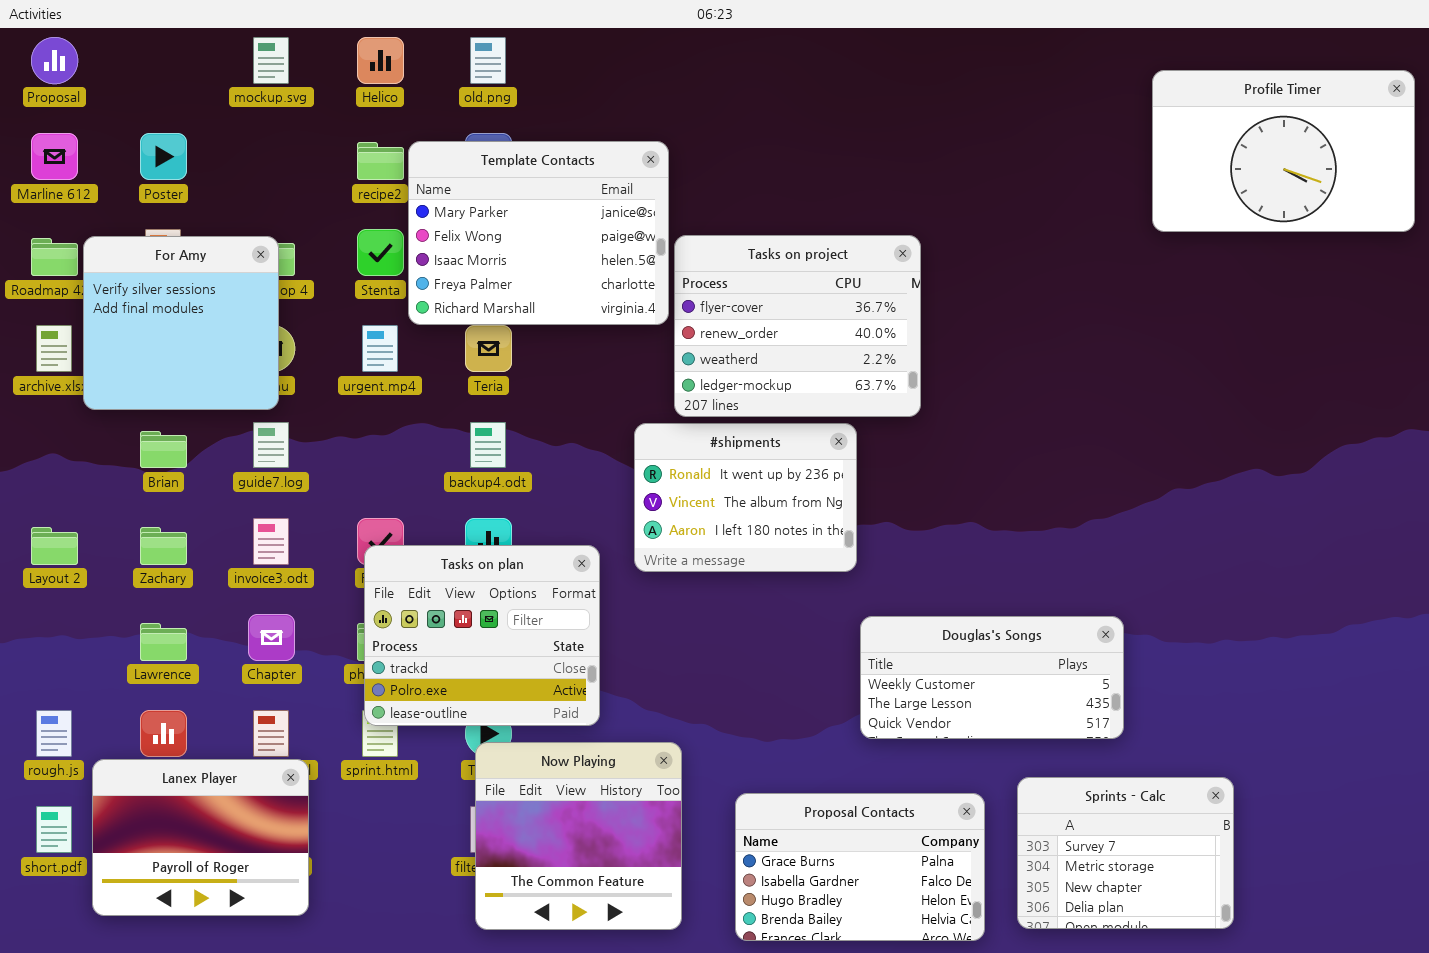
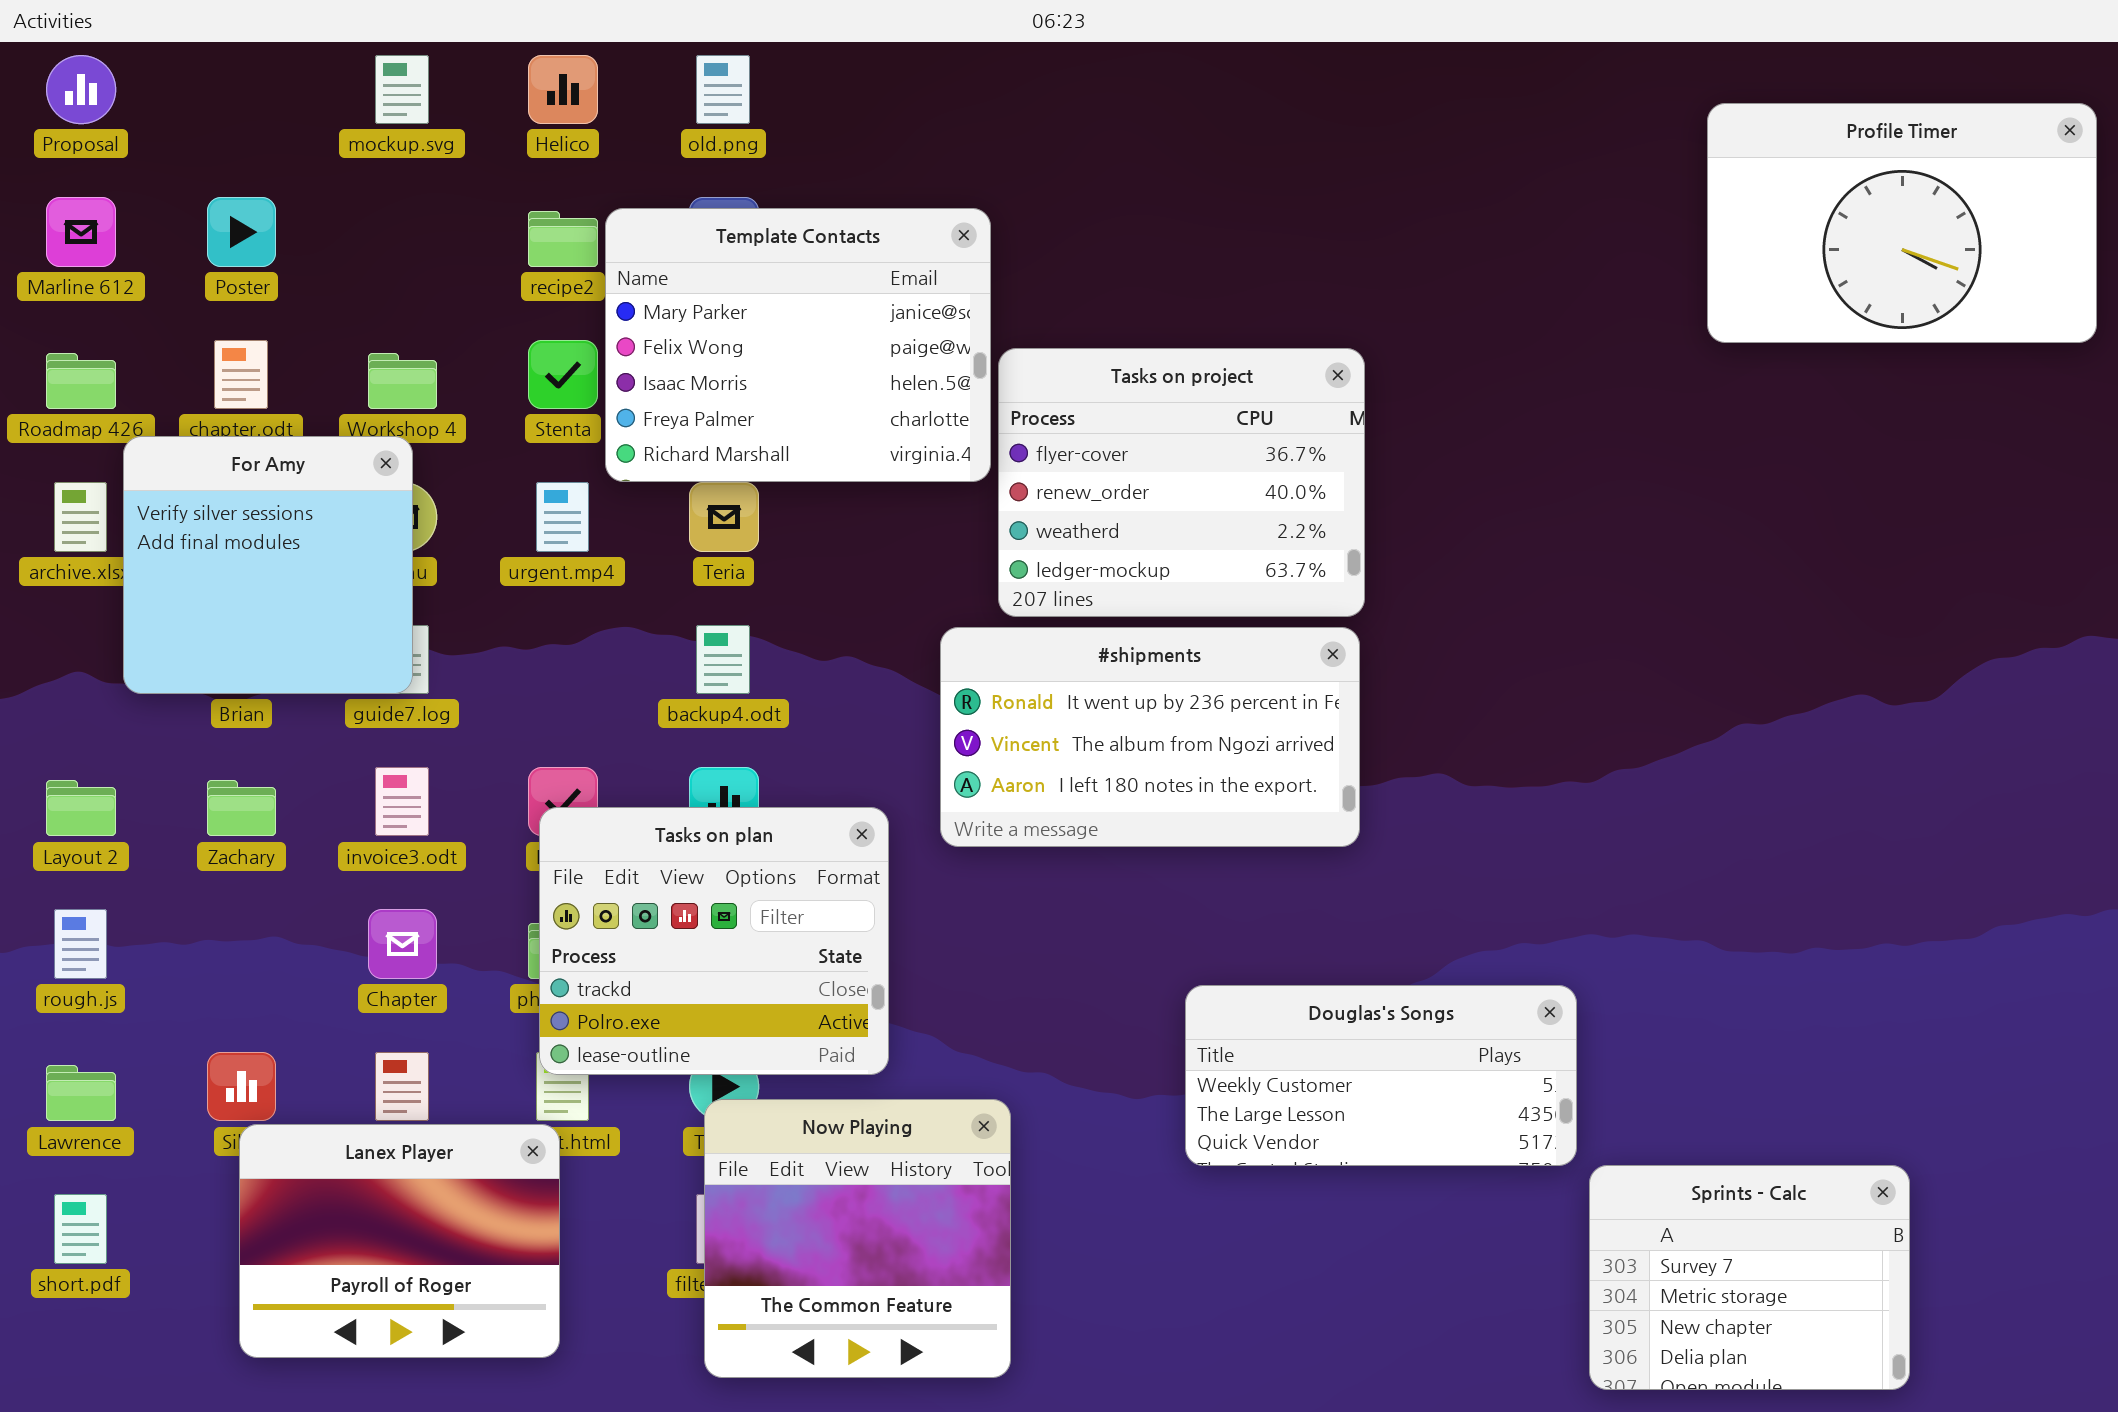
For Amy: [83,236,279,410] -> [123,436,413,694], moved
#shipments: [634,423,857,572] -> [940,627,1360,847], resized
Douglas's Songs: [860,616,1124,739] -> [1185,985,1577,1166], moved
Lawrence: [140,623,187,661] -> [46,1065,116,1121], moved
rough.js: [36,710,72,757] -> [54,909,107,979], moved
Lanex Player: [92,759,309,916] -> [239,1124,560,1358], moved
Sprints - Calc: [1017,777,1234,929] -> [1589,1165,1910,1390], moved
Proposal Contacts: [735,793,985,941] -> none, closed

